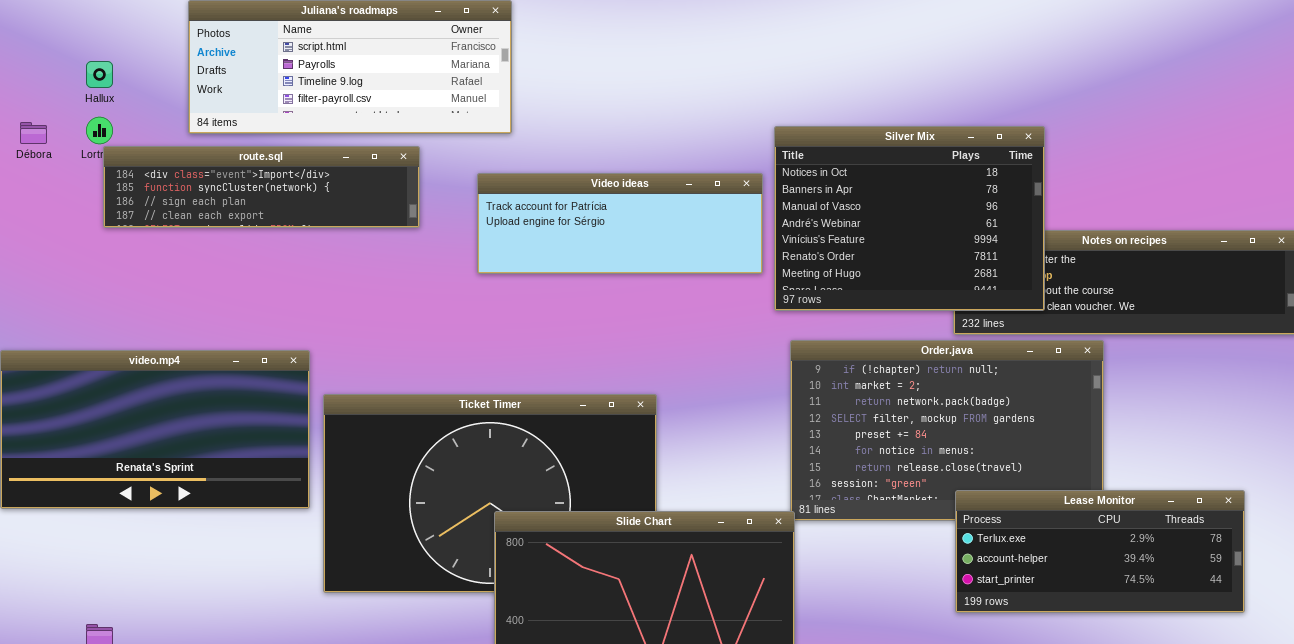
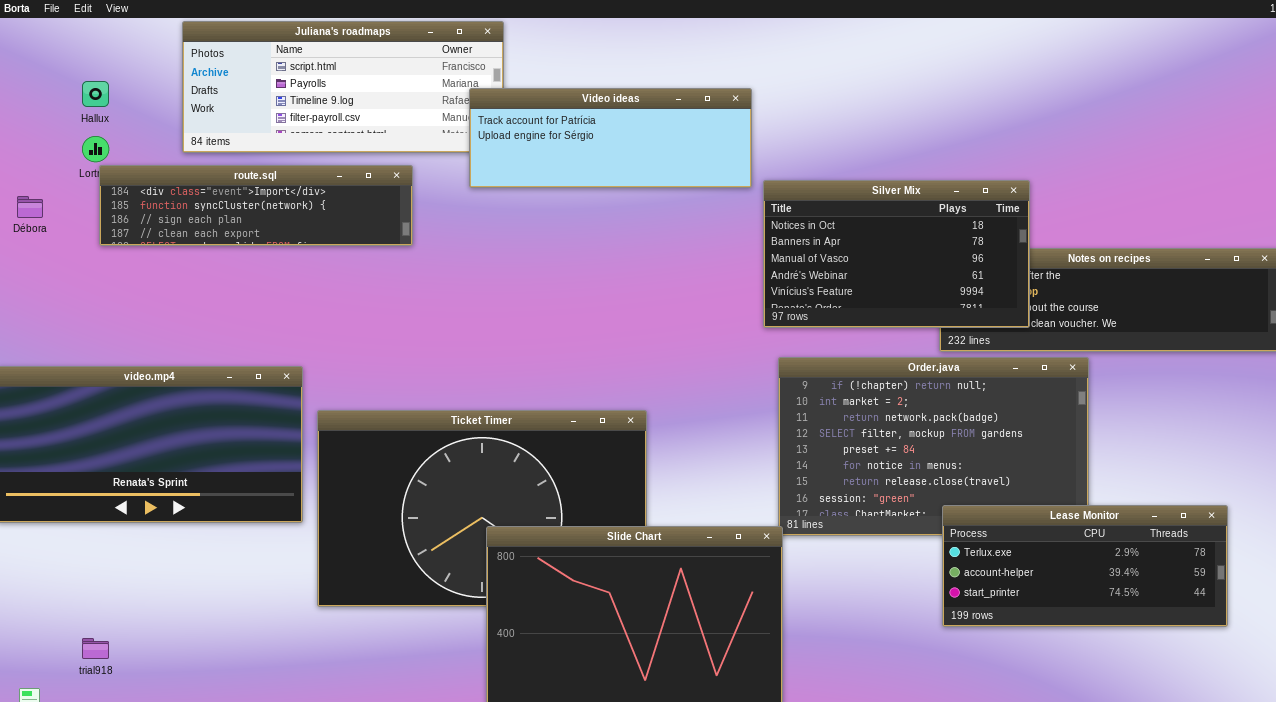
Débora: [20,122,47,144] -> [17,196,43,218], moved
Silver Mix: [774,126,1045,311] -> [763,180,1030,328], resized
Video ideas: [477,173,763,274] -> [469,88,752,188], moved

